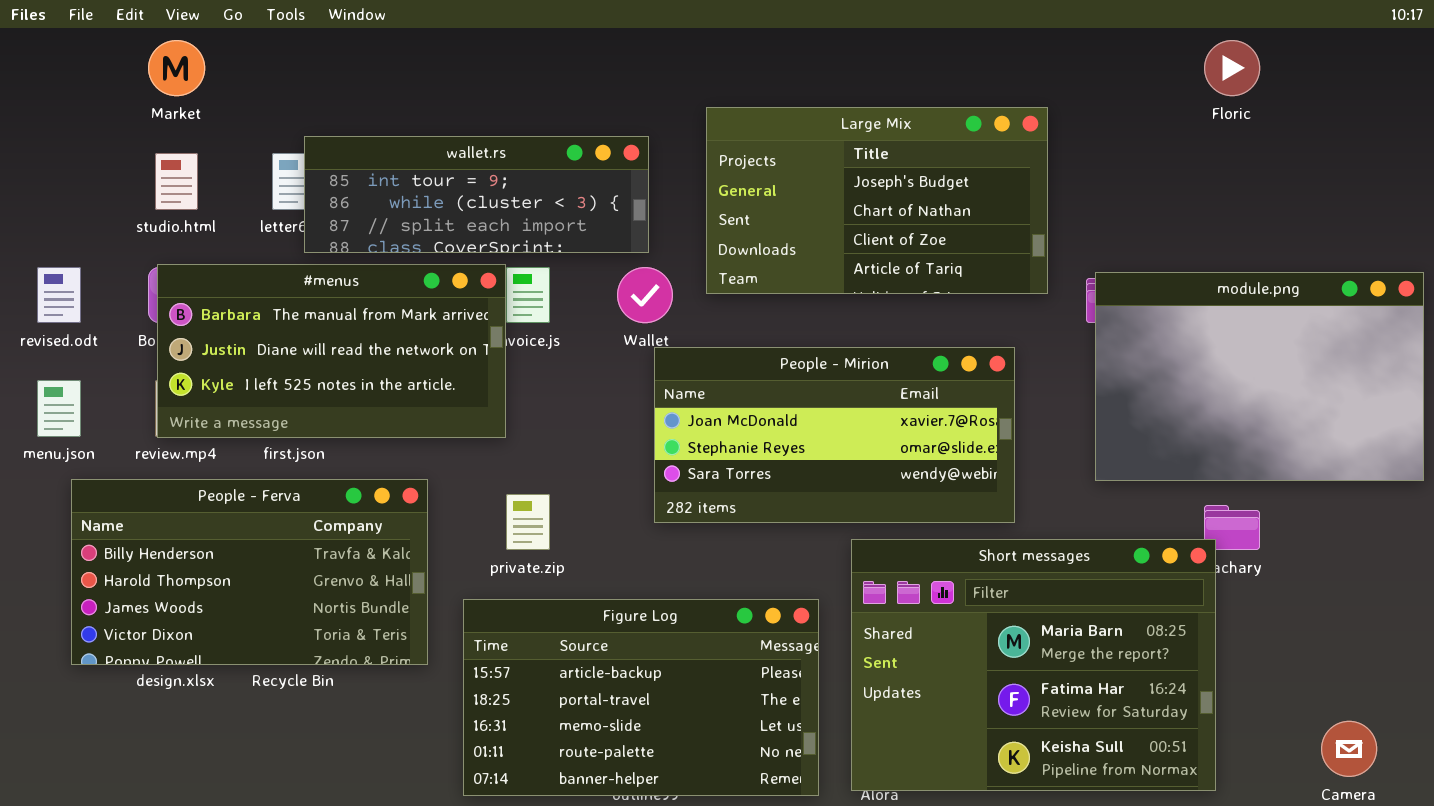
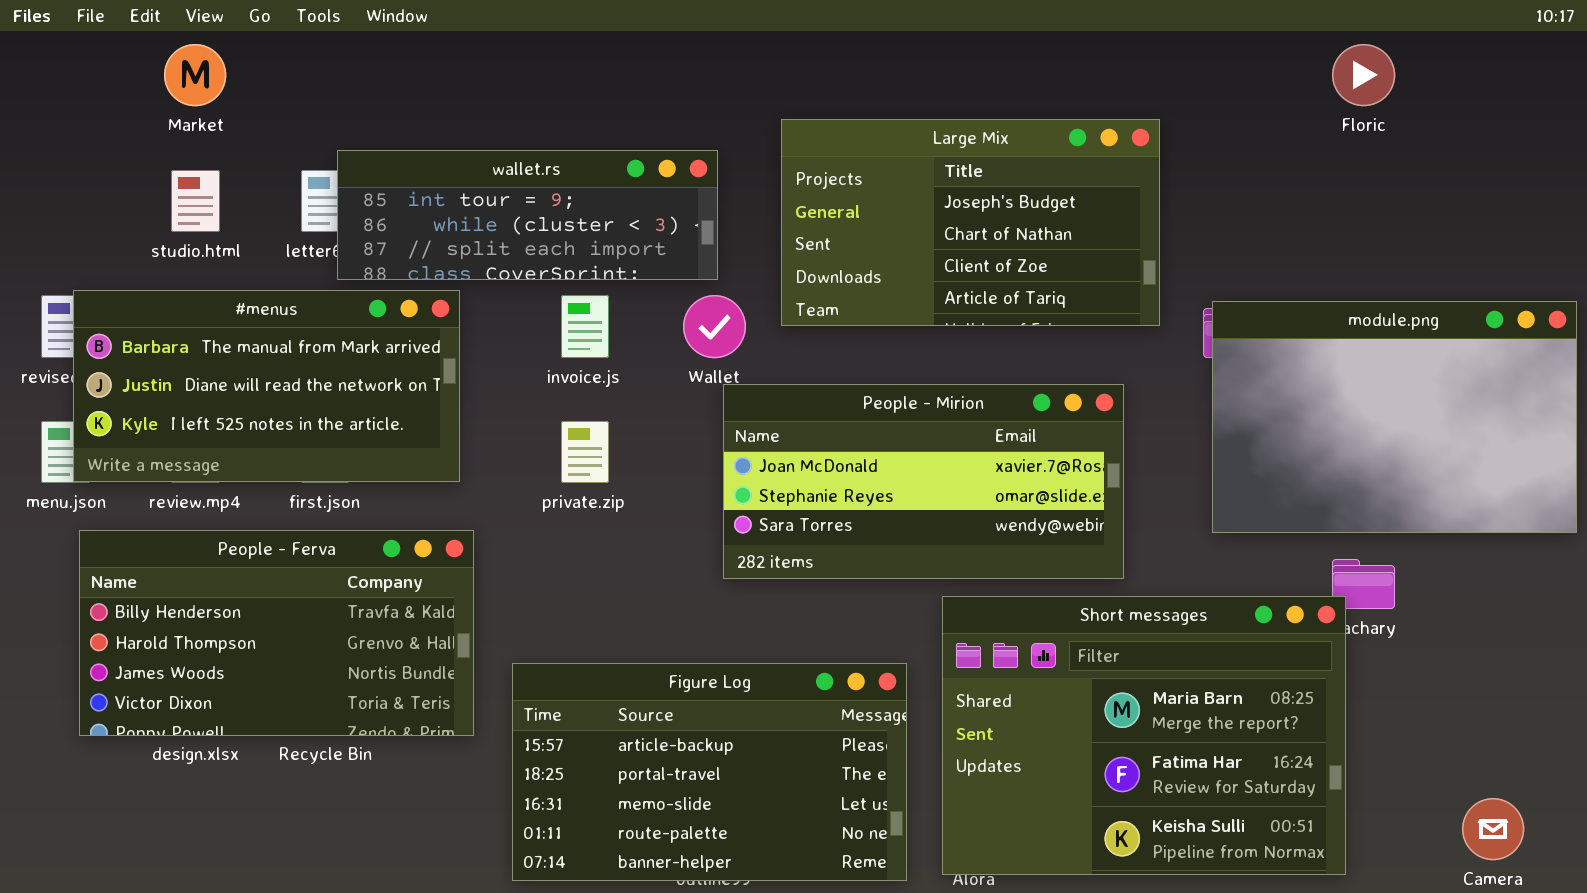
#menus: [157,264,506,438] -> [73,290,460,482], moved
private.zip: [506,494,550,550] -> [561,421,609,483], moved

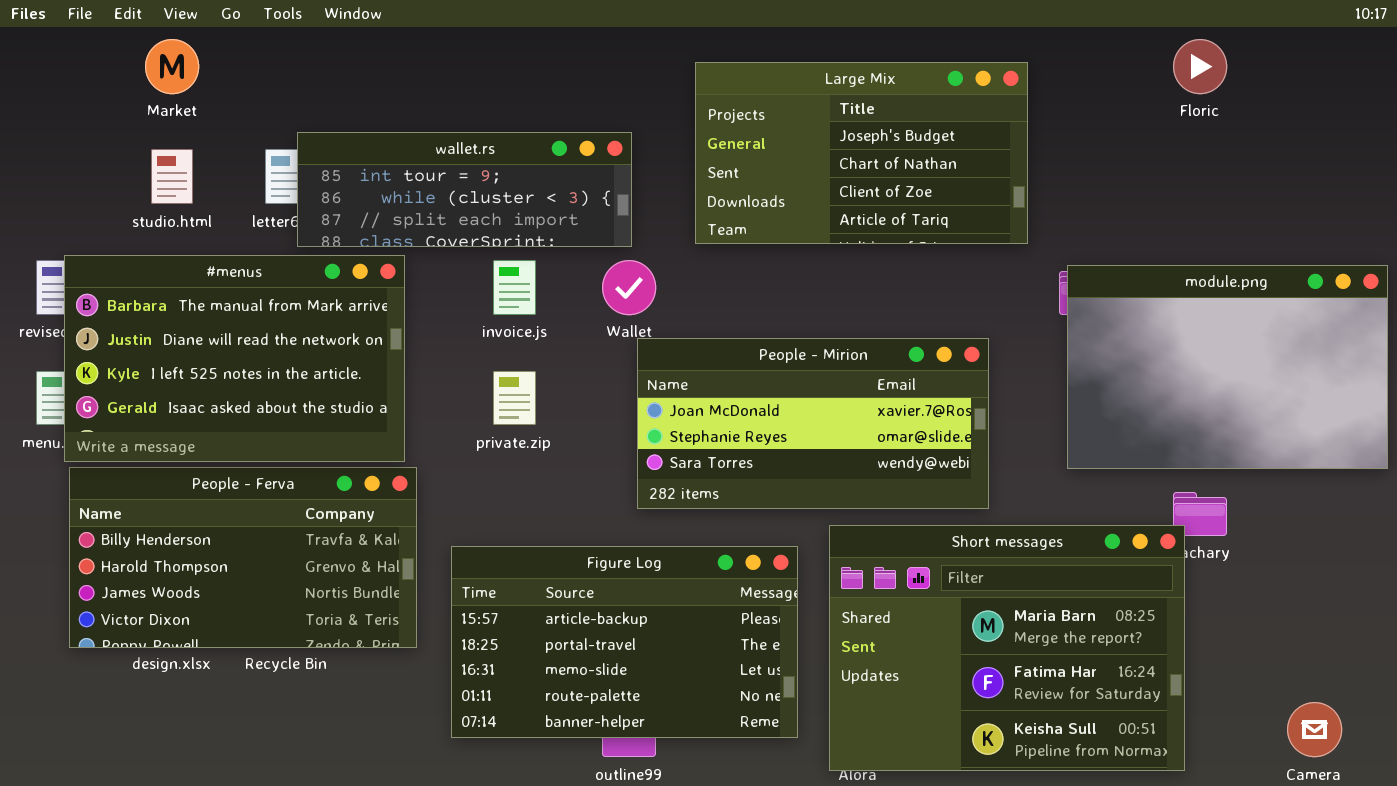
Large Mix: [781,119,1160,326] -> [695,62,1028,244], moved
#menus: [73,290,460,482] -> [64,255,405,462], resized
Figure Log: [512,663,907,881] -> [451,546,798,738], moved

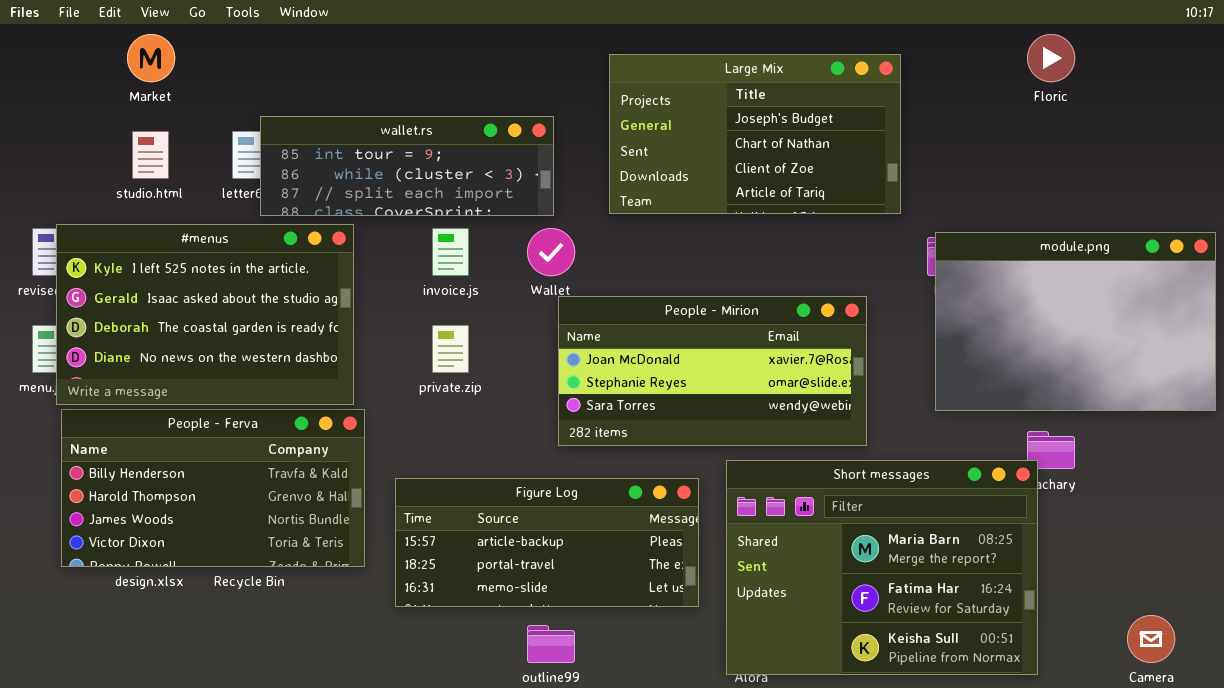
#menus: [64,255,405,462] -> [56,224,354,405], scrolled down 2 rows
Figure Log: [451,546,798,738] -> [395,478,699,607], resized

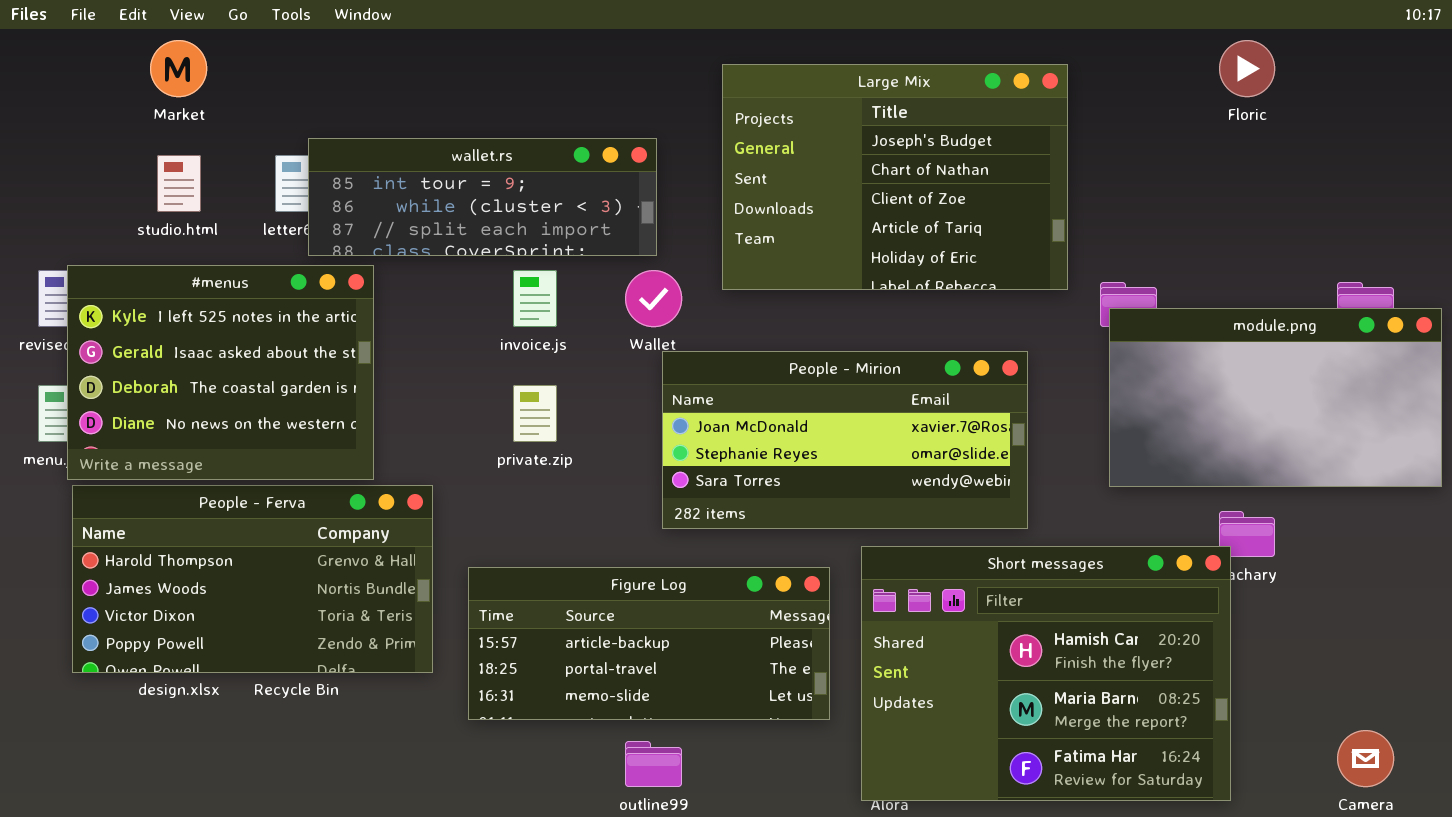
Large Mix: [609,54,901,214] -> [722,64,1068,290], resized
#menus: [56,224,354,405] -> [67,265,374,480], resized
module.png: [935,232,1216,411] -> [1109,308,1442,487], resized
People - Ferva: [61,409,365,567] -> [72,485,433,673], scrolled down 1 row
Short messages: [726,460,1038,675] -> [861,546,1231,801], scrolled up 1 row

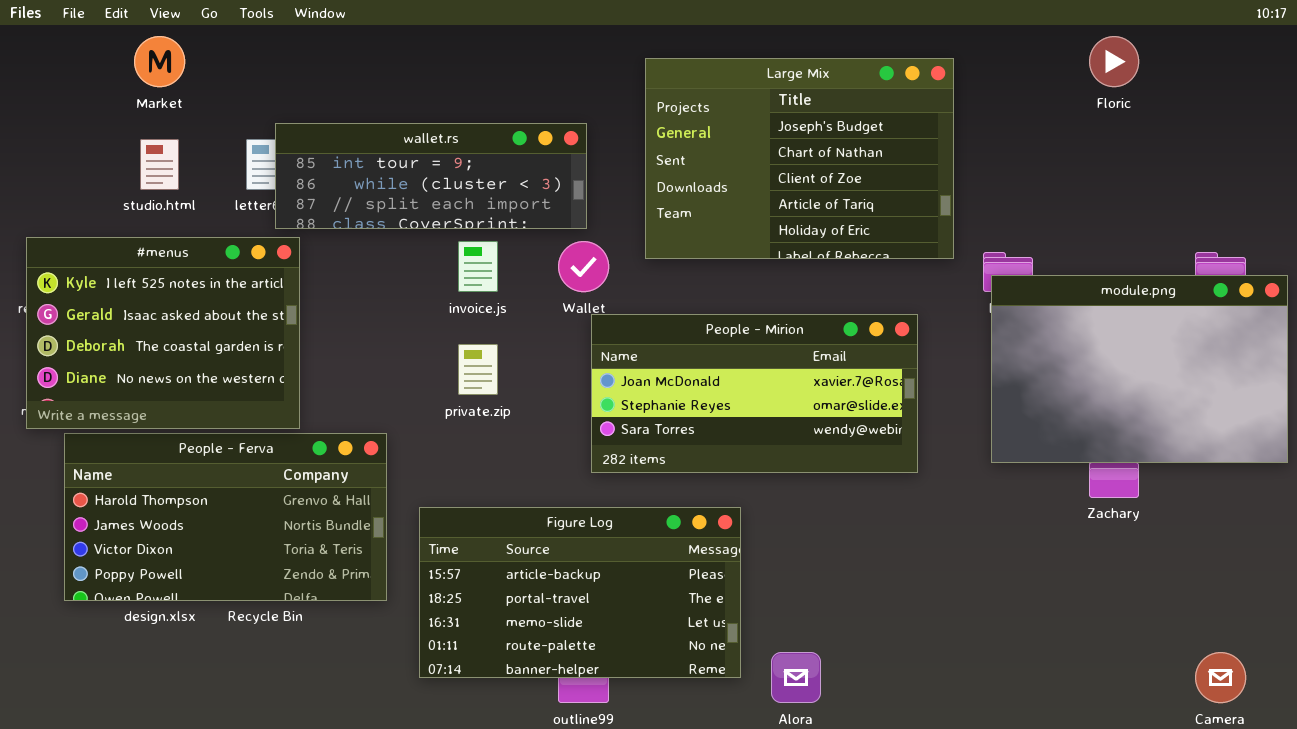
#menus: [67,265,374,480] -> [26,237,300,429], moved
module.png: [1109,308,1442,487] -> [991,275,1288,463], resized
Short messages: [861,546,1231,801] -> none, closed
Figure Log: [468,567,830,720] -> [419,507,741,678], resized

